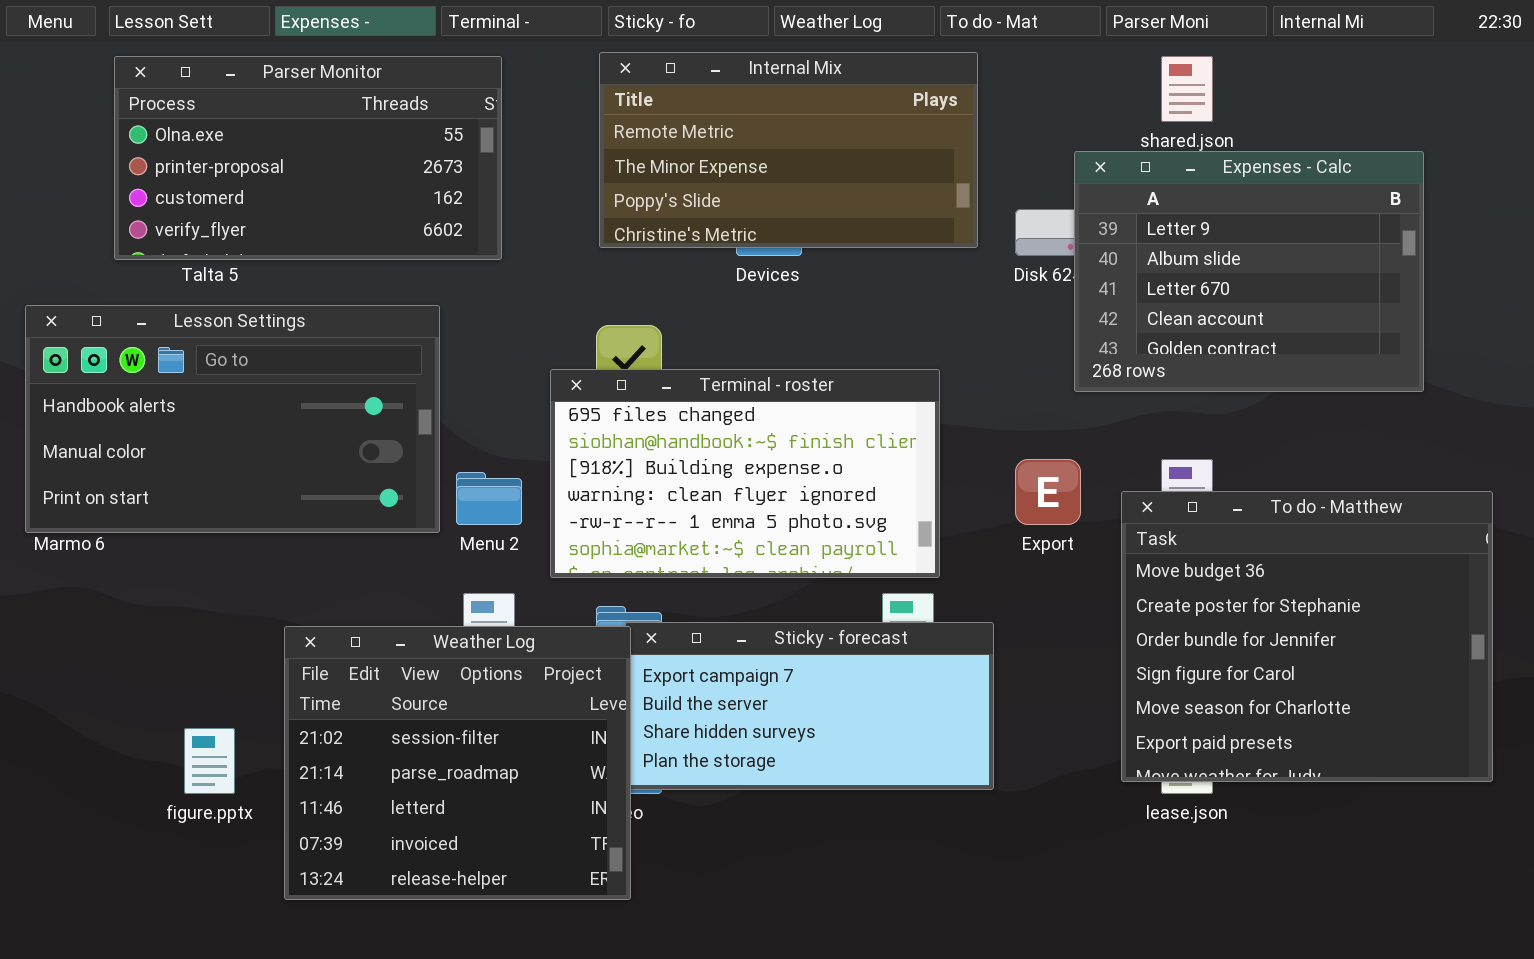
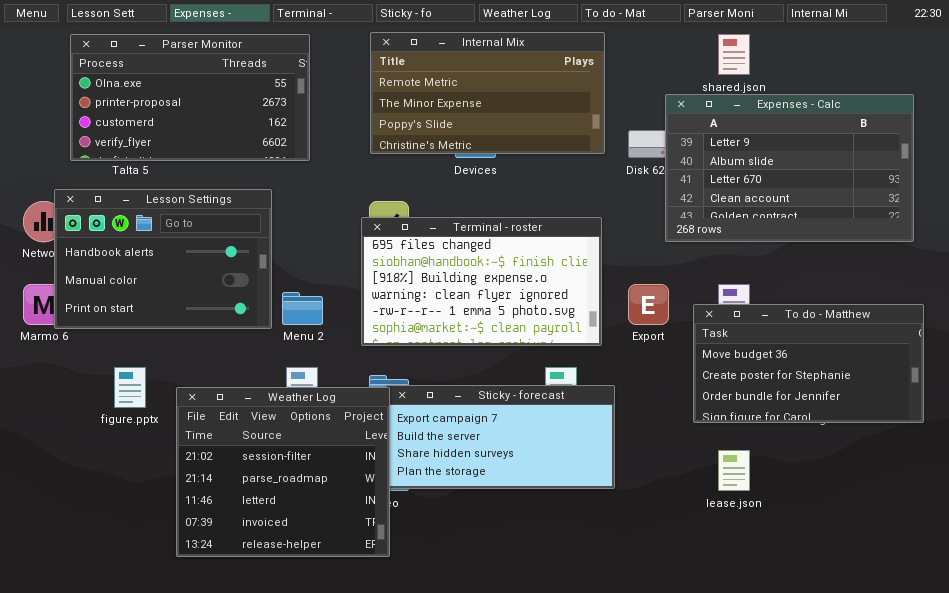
Expenses - Calc: [1074,151,1424,392] -> [665,94,914,242], resized
Lesson Settings: [25,305,440,533] -> [54,189,272,329], resized
Terminal - roster: [550,369,940,578] -> [361,217,602,346], moved
To do - Matthew: [1121,491,1493,782] -> [693,304,924,423], resized
figure.pptx: [184,728,235,794] -> [114,367,146,408], moved

